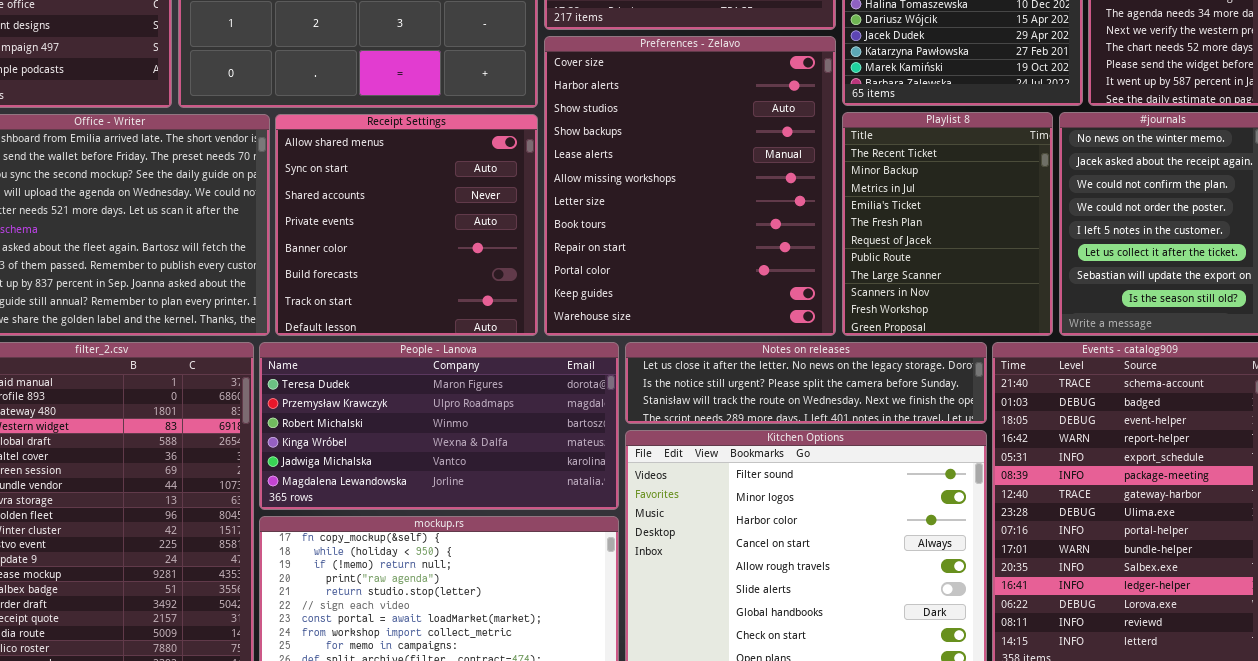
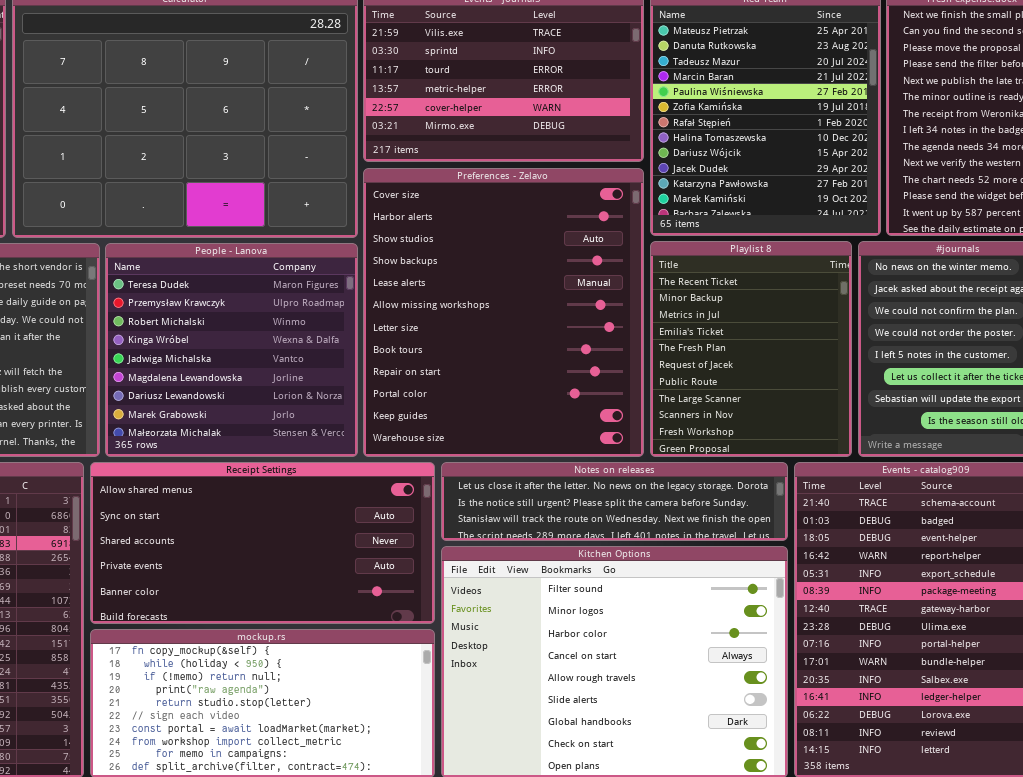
Receipt Settings: [275,114,538,336] -> [90,462,435,624], moved, resized
People - Lanova: [259,342,619,510] -> [105,243,358,457], moved, resized

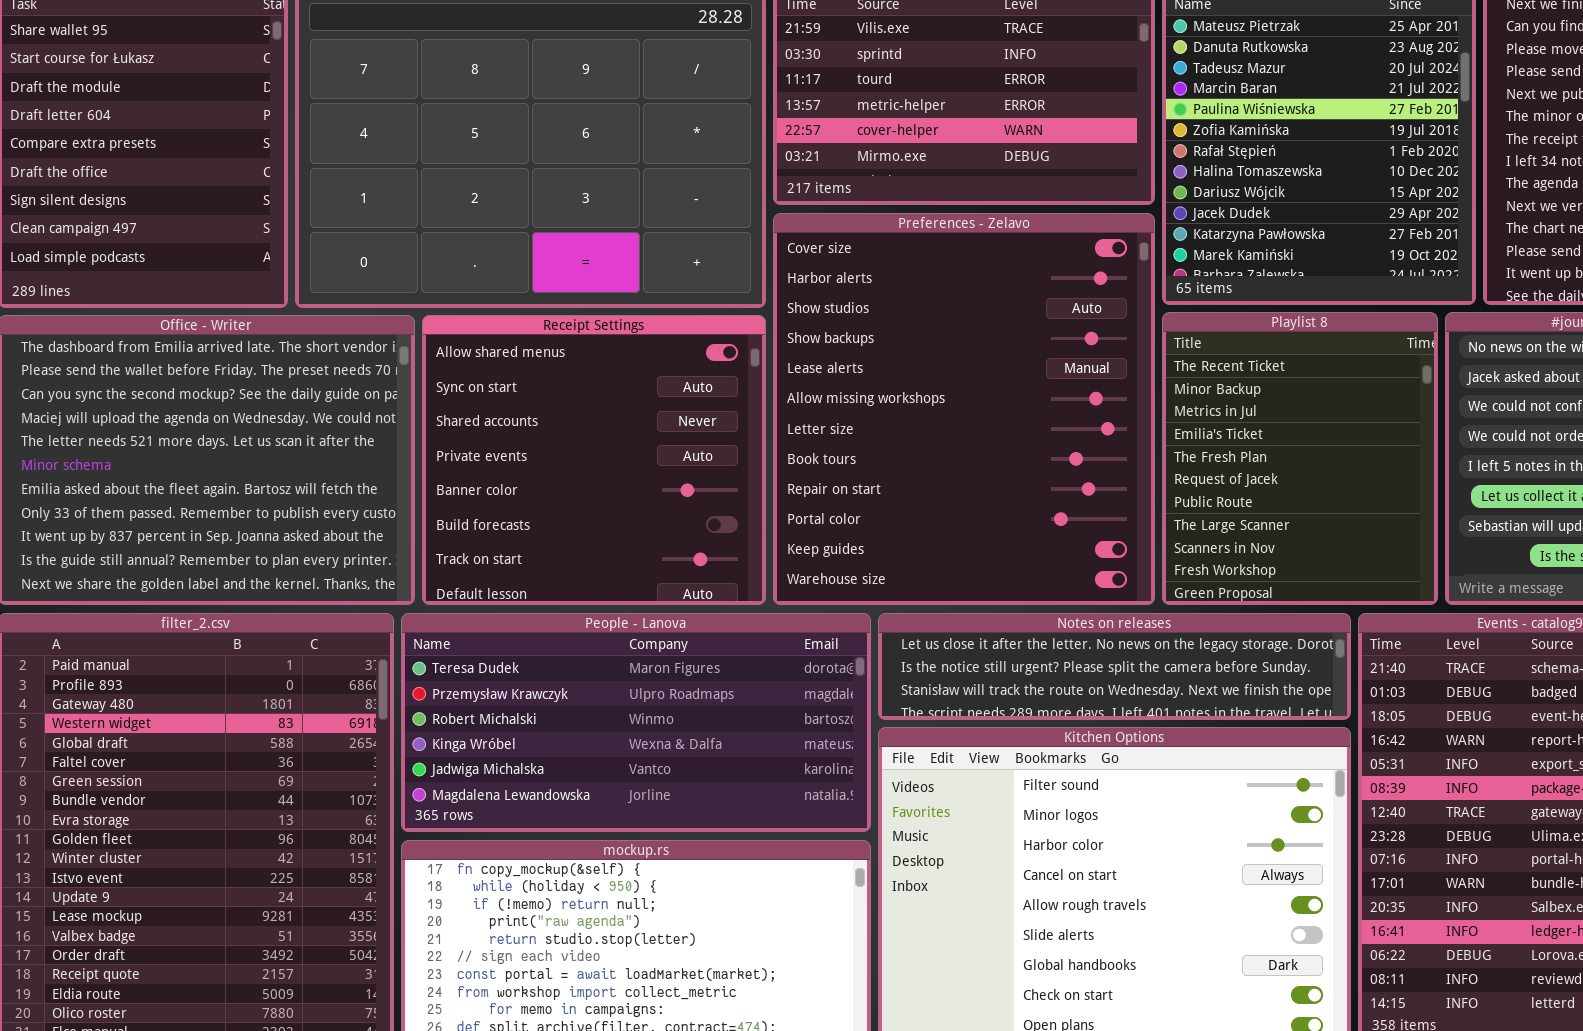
People - Lanova: [105,243,358,457] -> [401,613,871,832], moved, resized
Receipt Settings: [90,462,435,624] -> [422,315,766,605], moved, resized

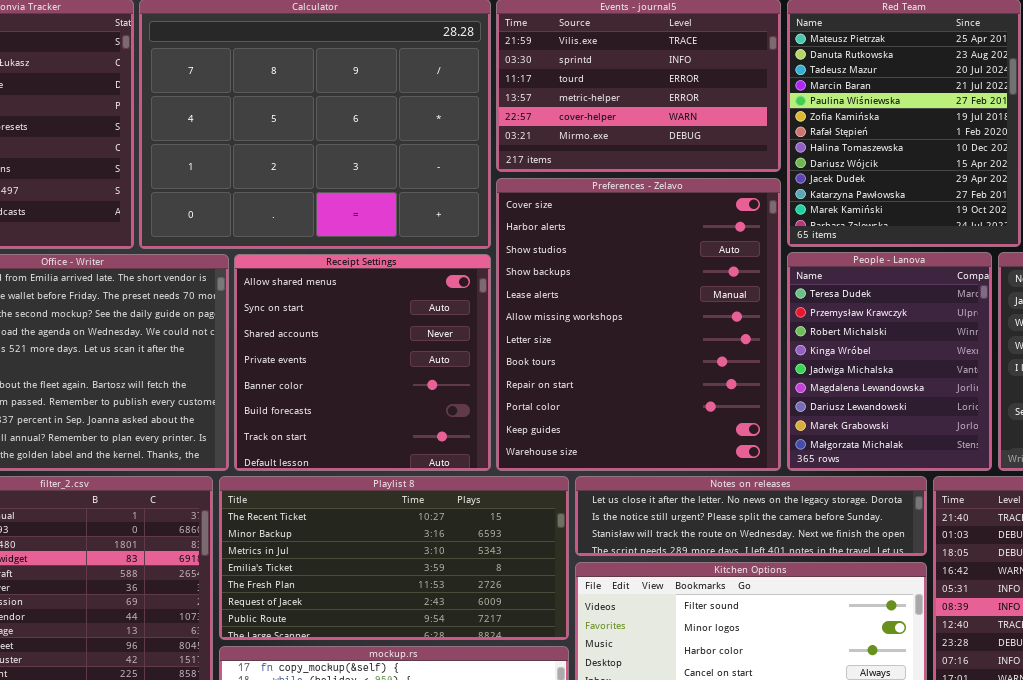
Playlist 8: [1162,312,1438,605] -> [219,476,569,640], moved, resized
People - Lanova: [401,613,871,832] -> [787,252,992,471], moved, resized

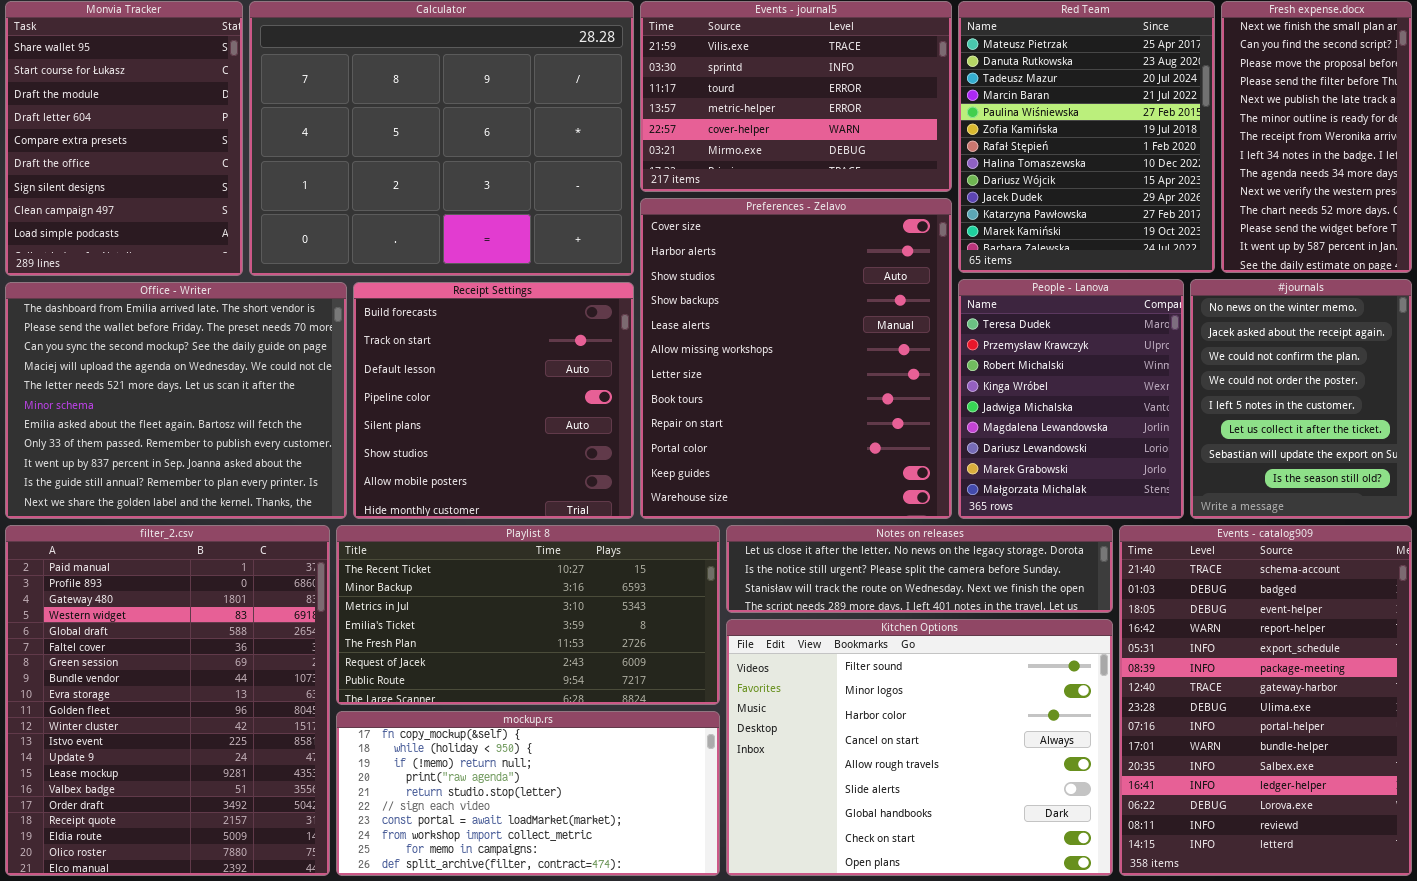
Receipt Settings: [234,254,491,471] -> [353,282,634,519], scrolled down 5 rows

